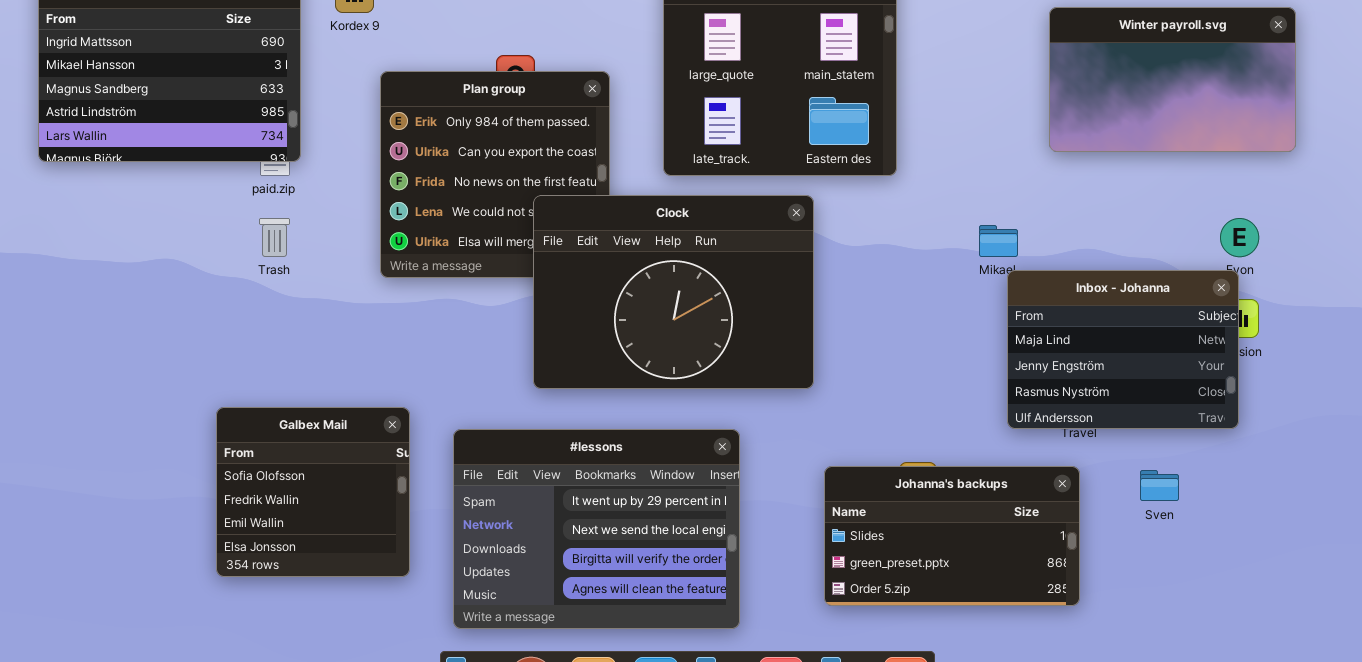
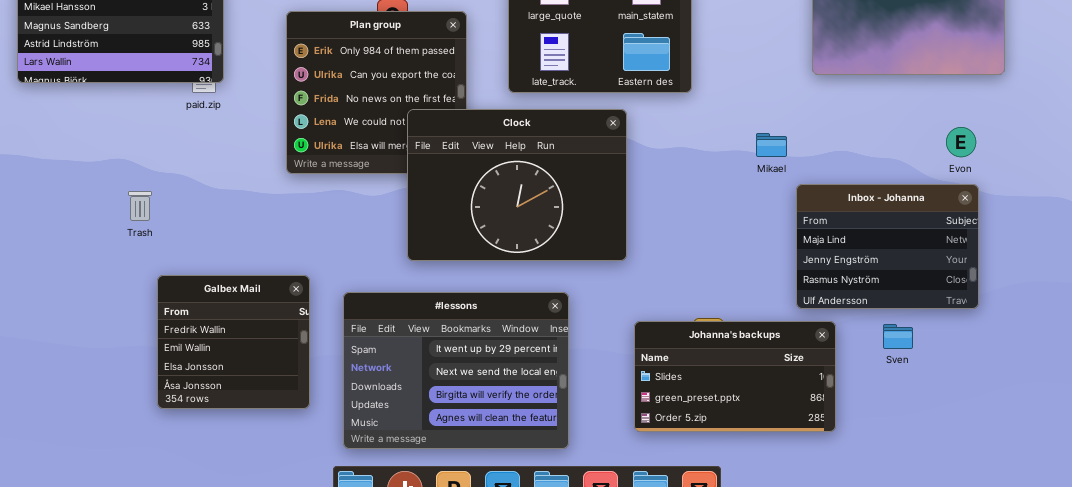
Trash: [259,218,290,257] -> [128,191,152,221], moved
Inbox - Johanna: [1007,270,1239,429] -> [796,184,979,309], moved
Galbex Mail: [216,407,410,577] -> [157,275,310,409], scrolled down 1 row

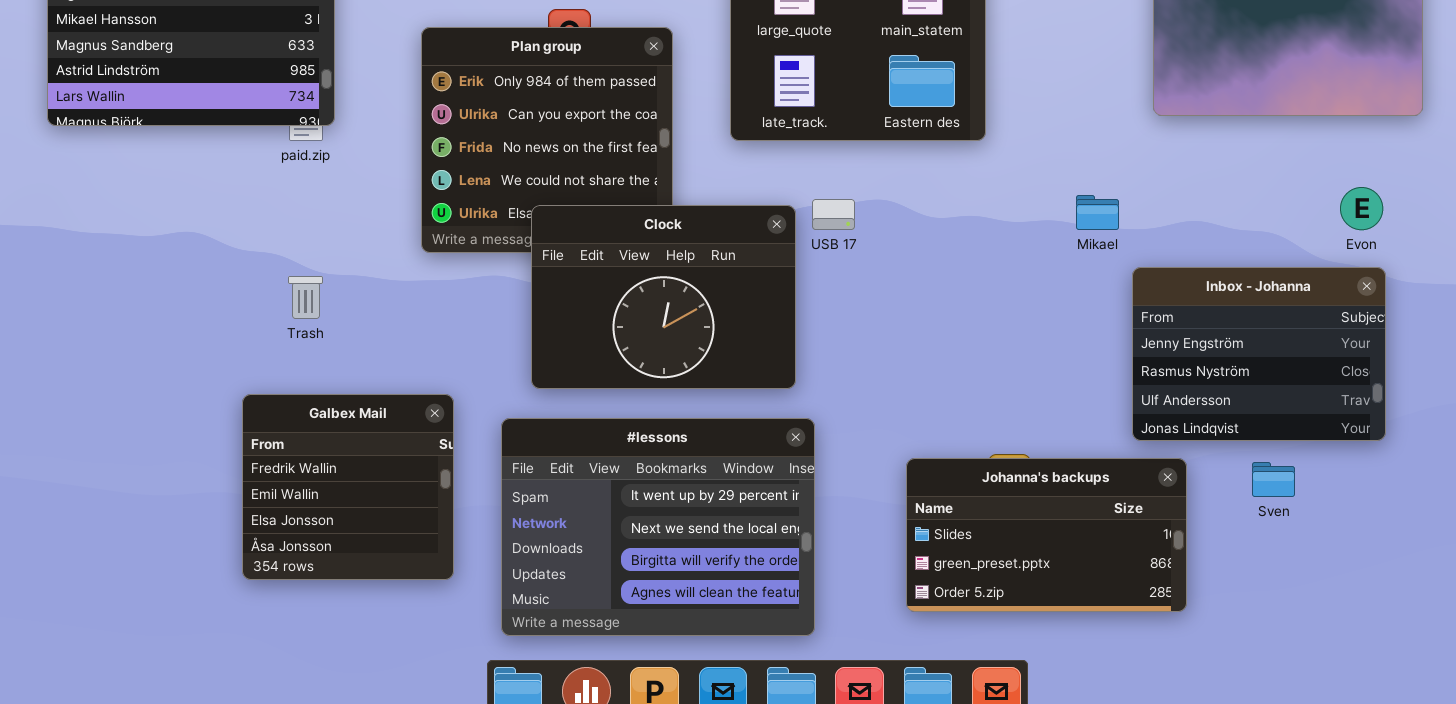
Clock: [407,109,627,261] -> [531,205,796,389], moved, resized
Inbox - Johanna: [796,184,979,309] -> [1132,267,1386,441], scrolled down 1 row
Trash: [128,191,152,221] -> [288,276,323,319], moved

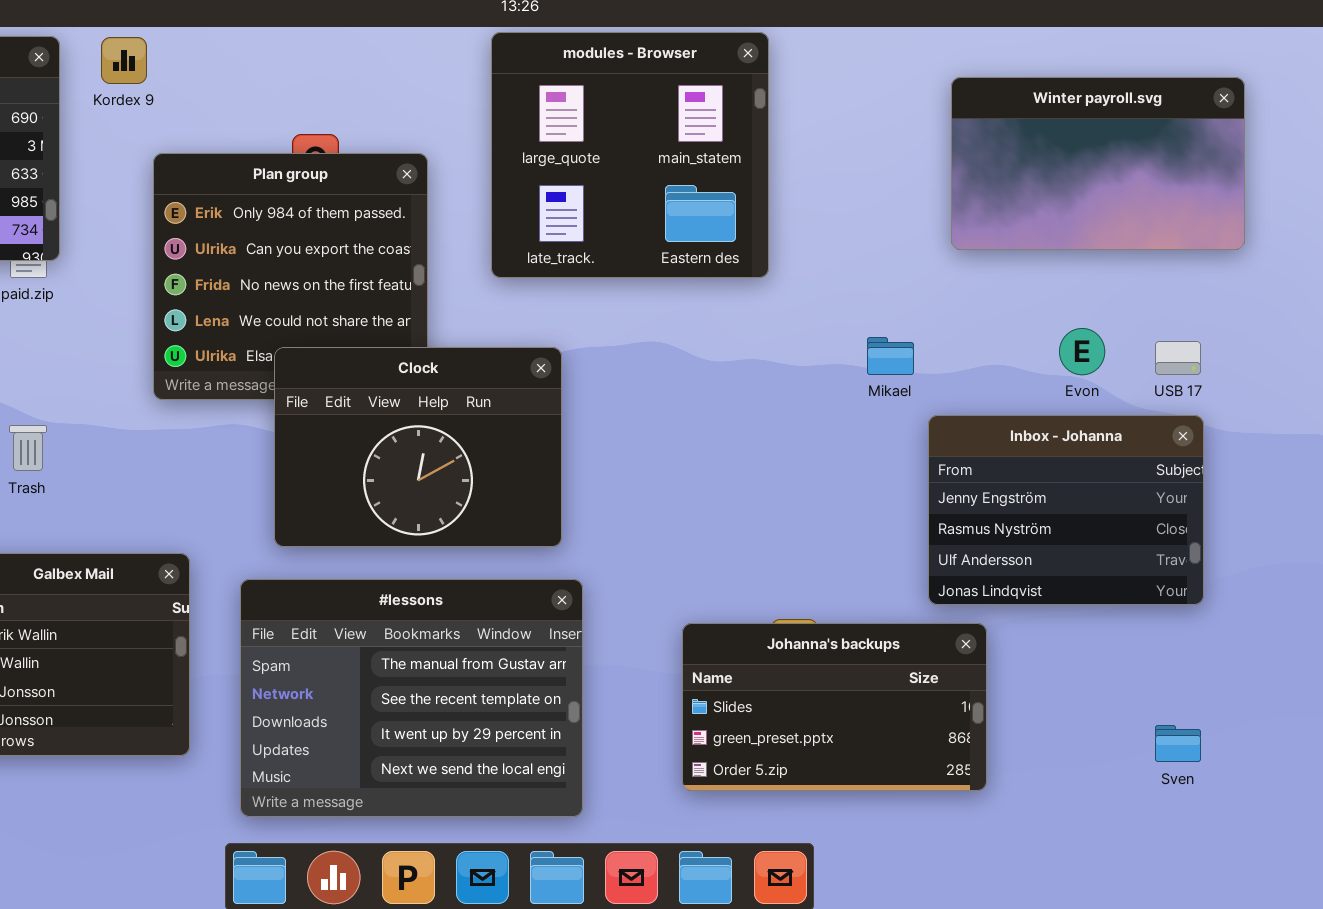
Evon: [1340,187,1383,230] -> [1059,328,1105,375], moved
USB 17: [812,199,855,230] -> [1155,341,1201,375], moved
#lessons: [501,418,815,636] -> [240,579,583,817], scrolled up 2 rows
Sven: [1252,462,1295,497] -> [1155,725,1201,762], moved

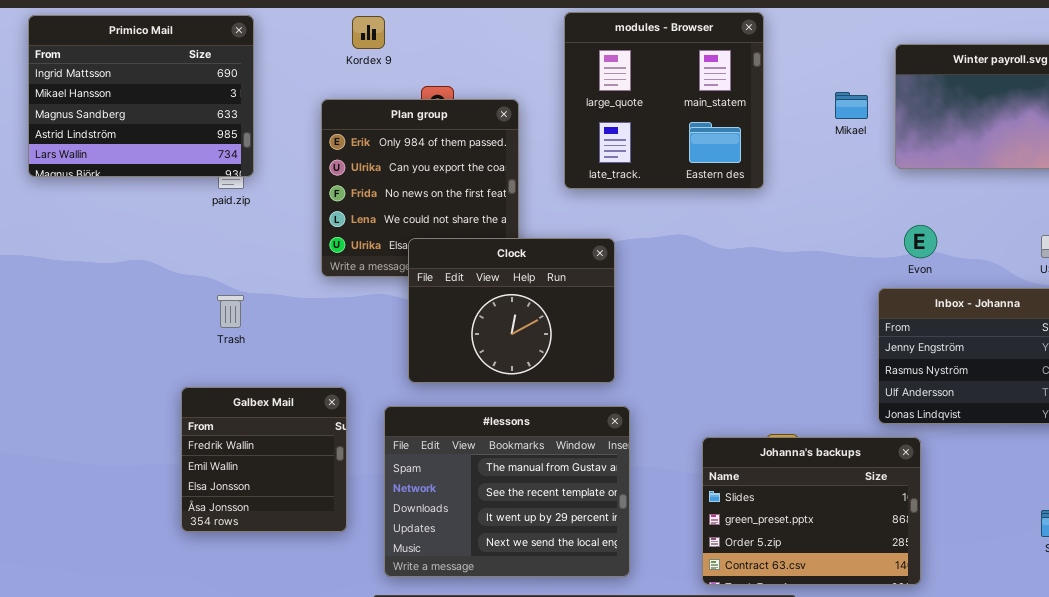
Kordex 9: [101,37,147,84] -> [352,16,385,49], moved
Evon: [1059,328,1105,375] -> [904,225,937,258], moved
Mikael: [867,337,914,375] -> [835,92,868,119], moved
Johanna's backups: [682,623,987,791] -> [702,437,921,585], resized

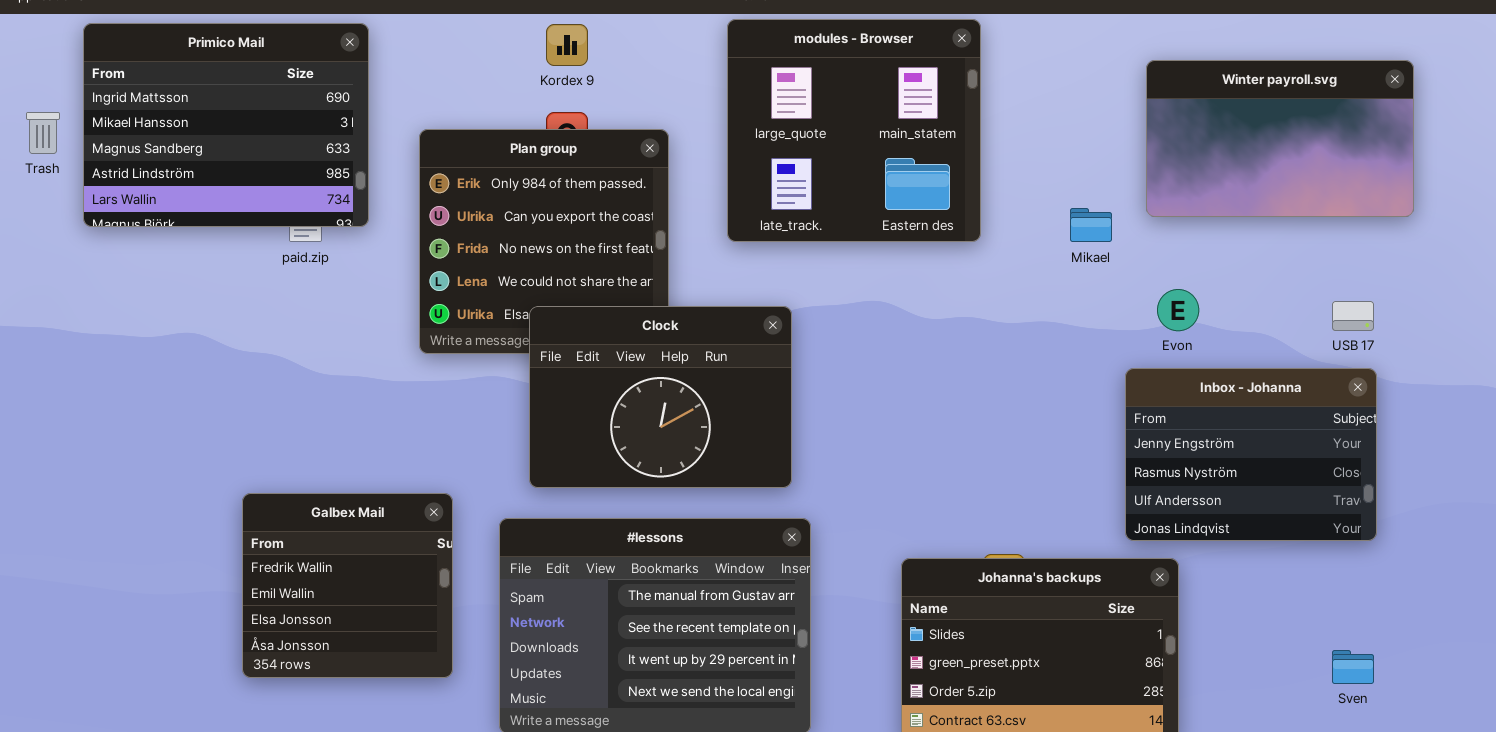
Primico Mail: [28,15,254,177] -> [83,23,369,227], moved
Kordex 9: [352,16,385,49] -> [546,24,588,66], moved
Mikael: [835,92,868,119] -> [1070,208,1112,242], moved
Trash: [217,295,244,328] -> [26,112,60,154], moved

